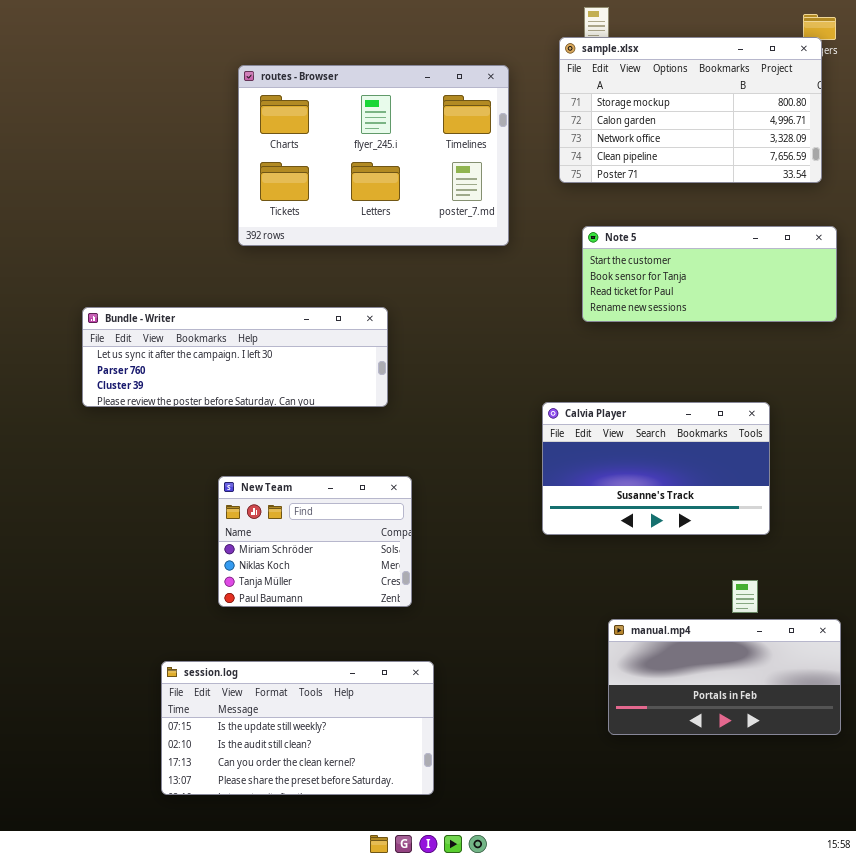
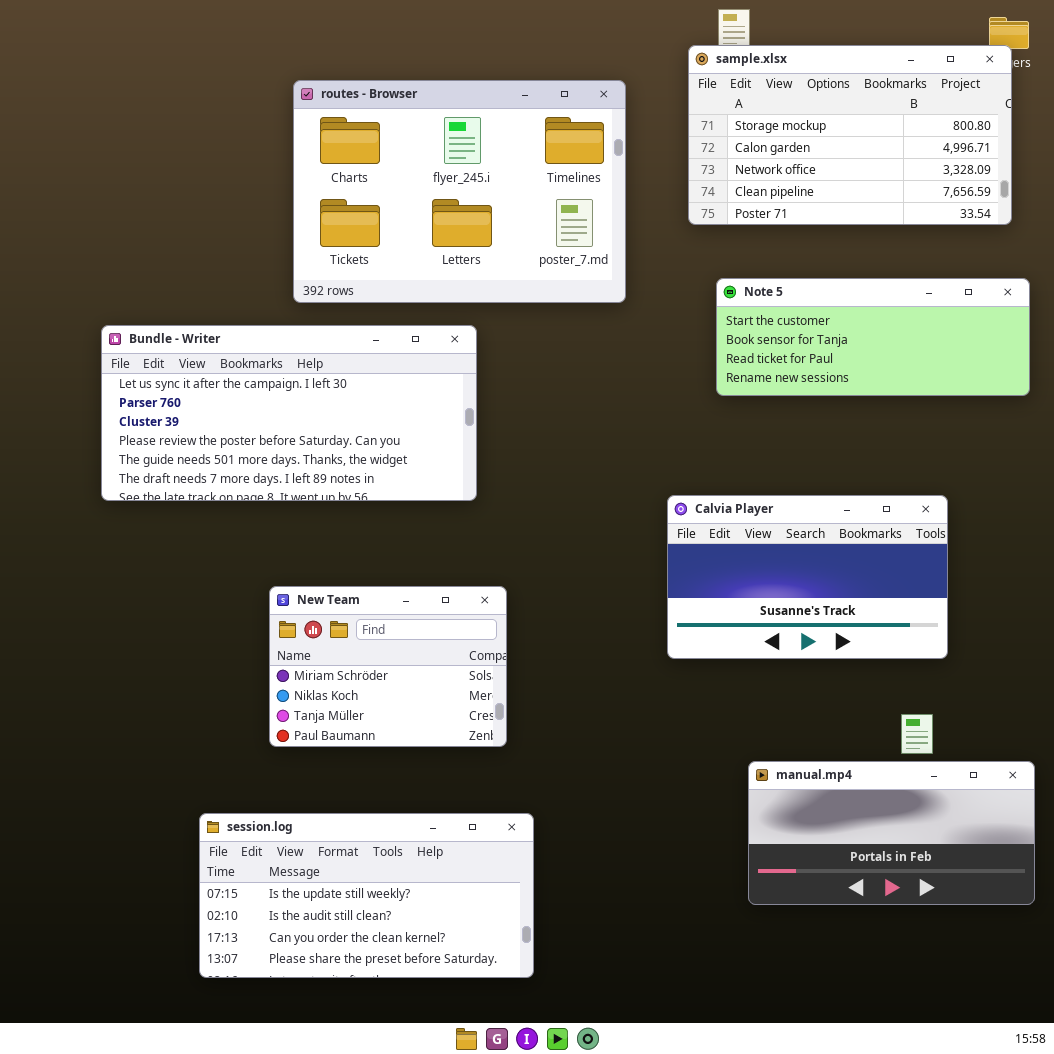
Bundle - Writer: [82,307,388,407] -> [101,325,477,501], resized

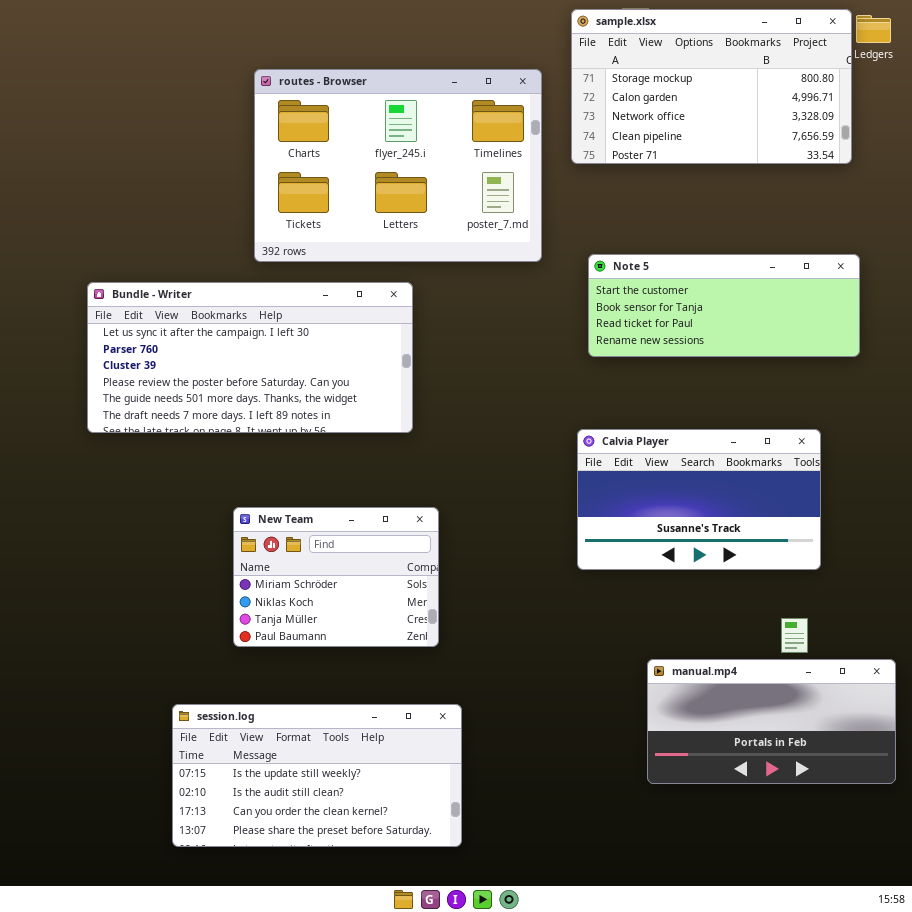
sample.xlsx: [688,45,1012,225] -> [571,9,852,164], moved
Note 5: [716,278,1030,396] -> [588,254,860,357], moved

